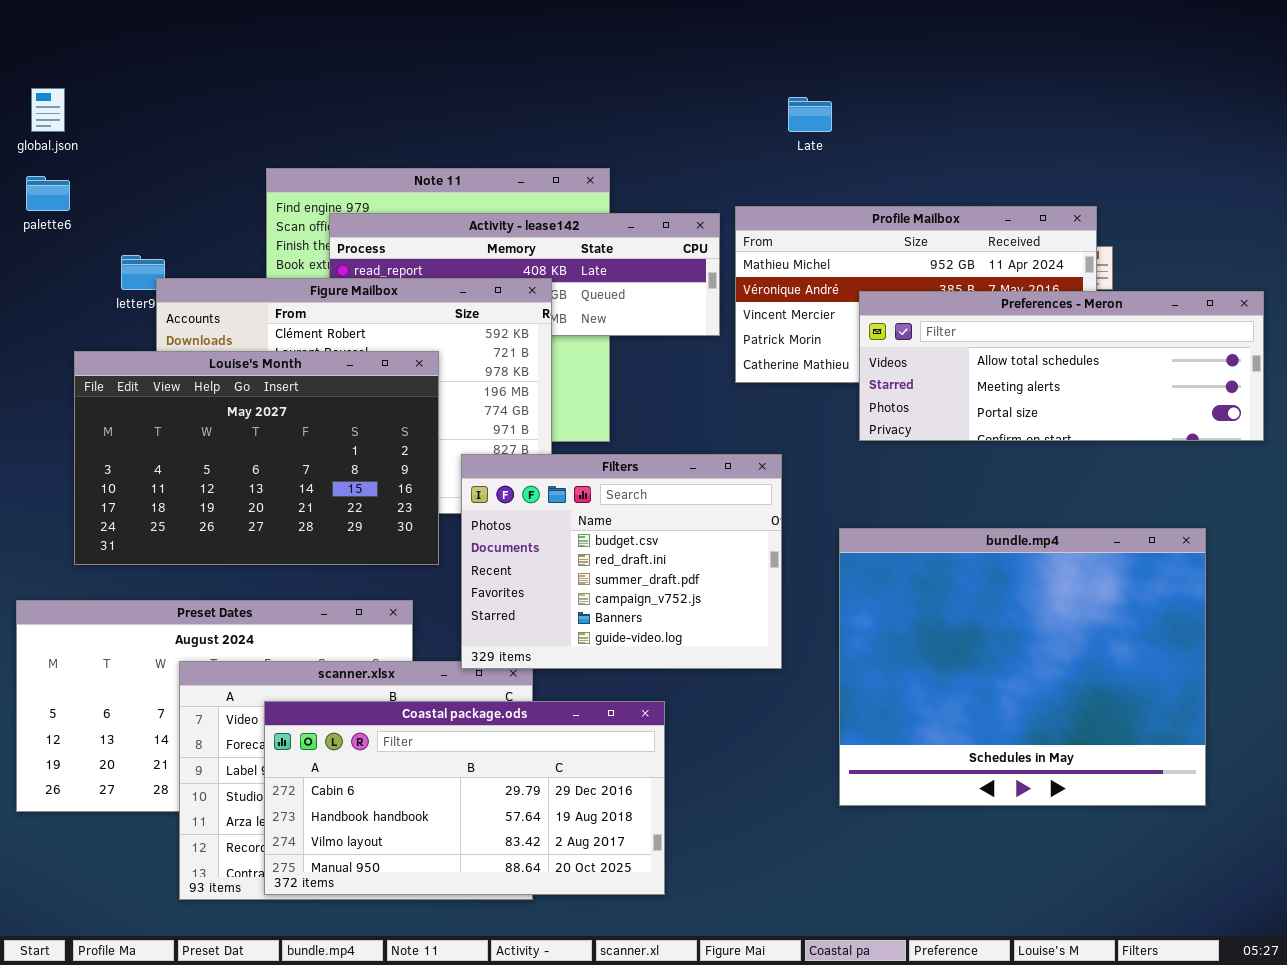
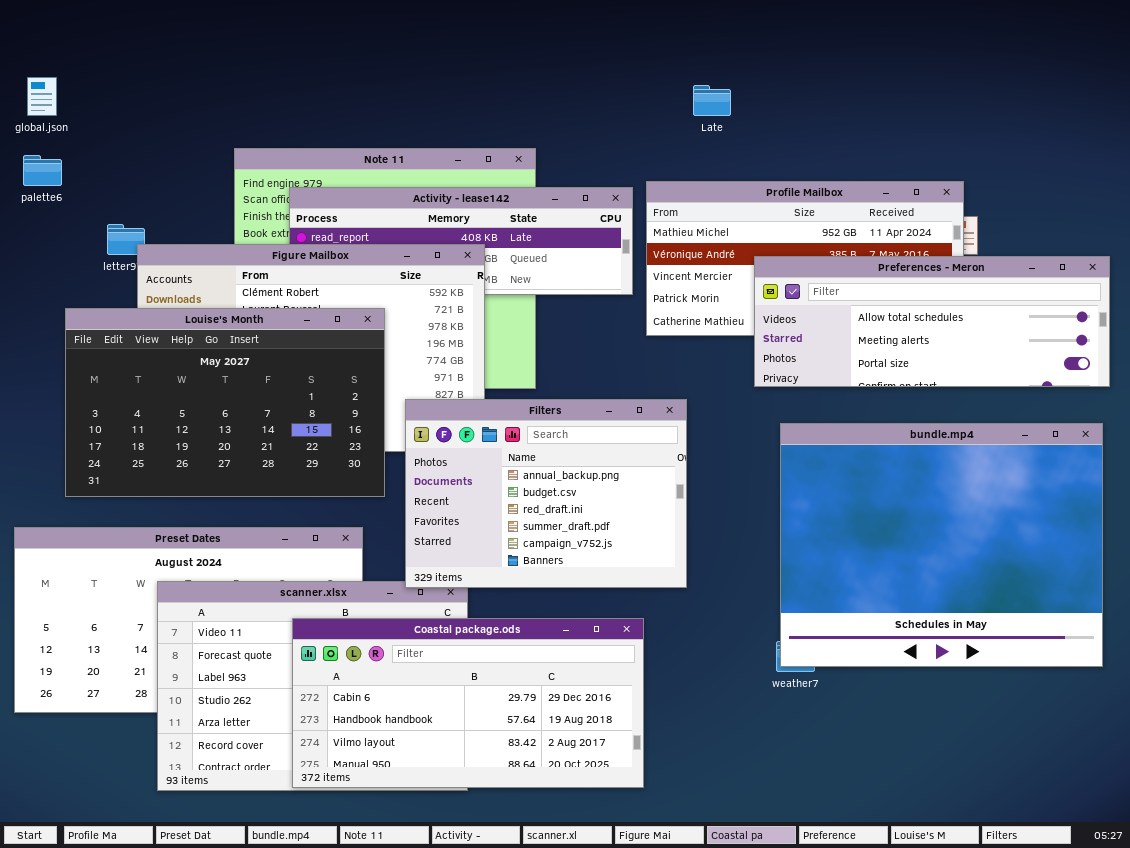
Filters: [461,454,782,669] -> [405,399,687,588], scrolled up 1 row
bundle.mp4: [839,528,1206,806] -> [780,423,1103,667], moved
Coastal package.ods: [264,701,665,895] -> [292,618,644,788], moved

